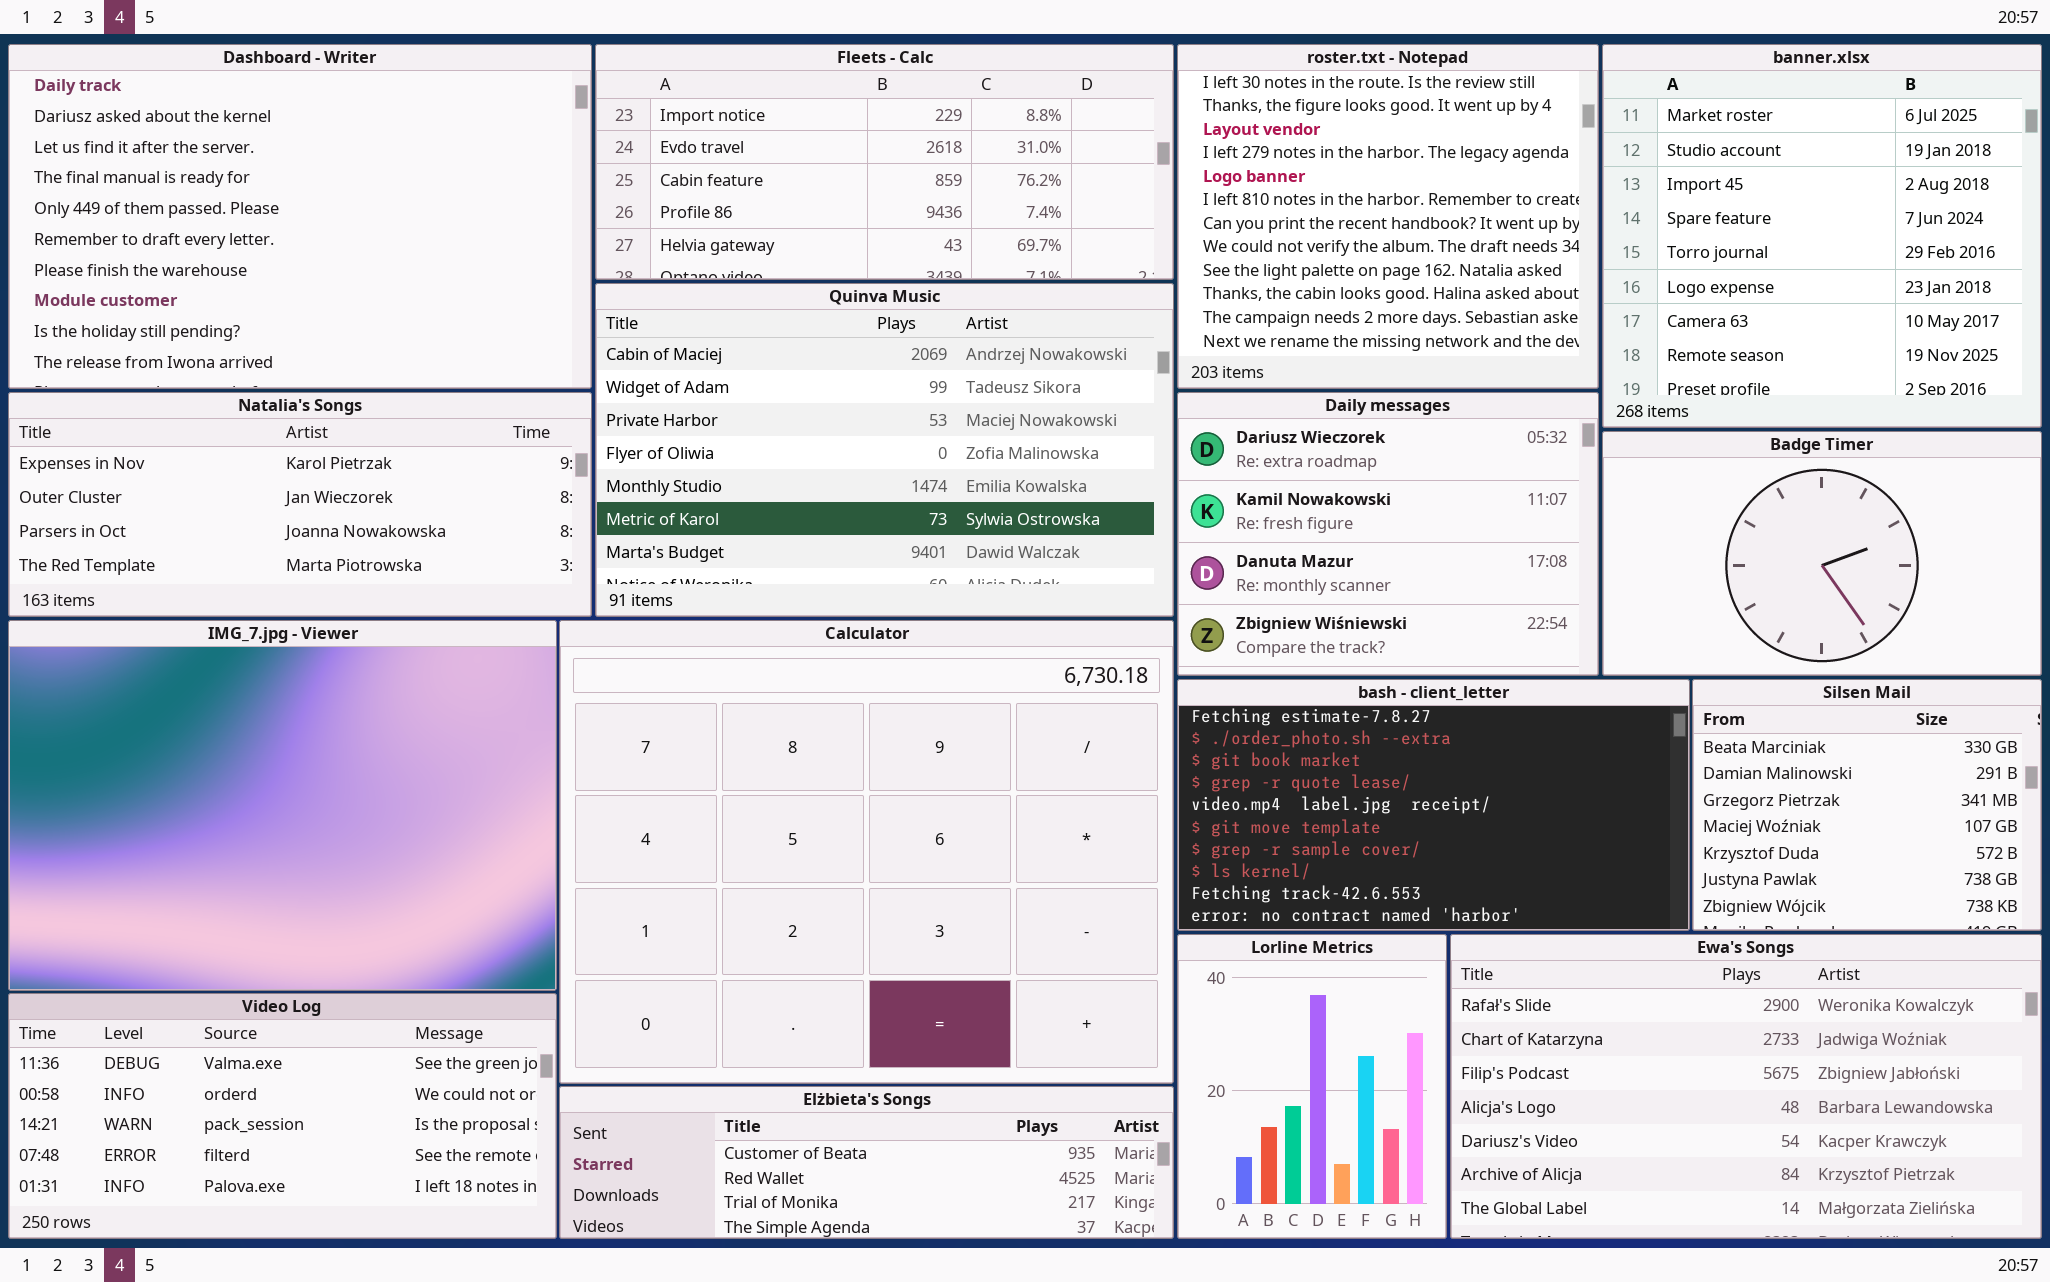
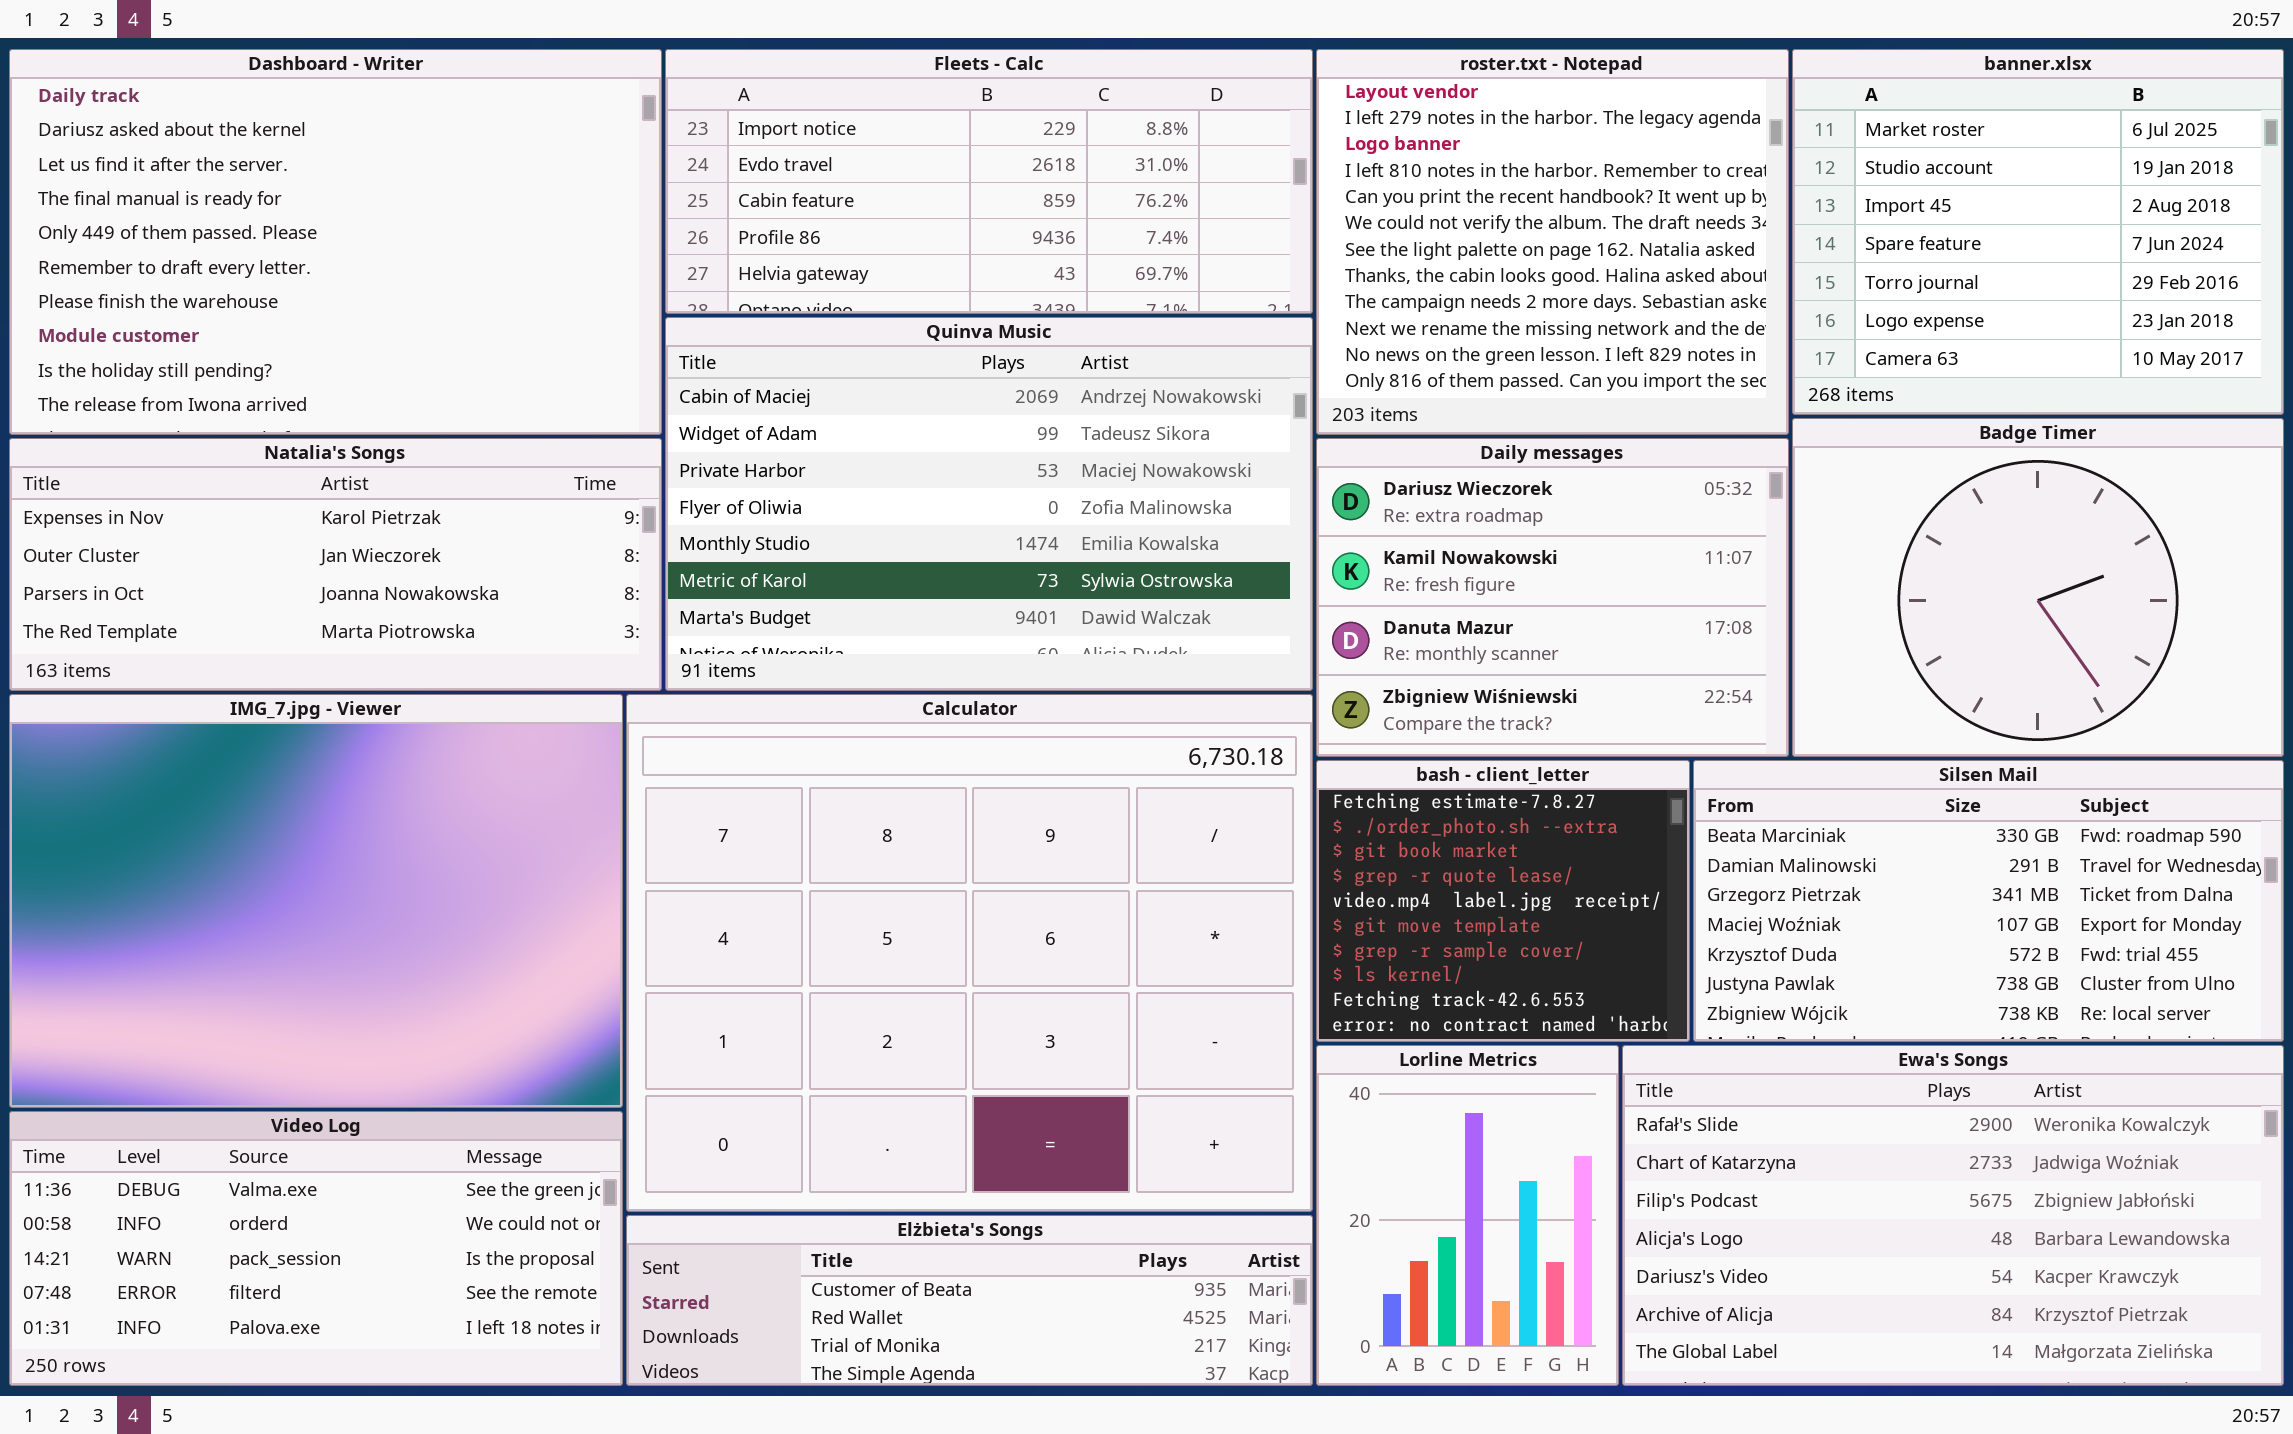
roster.txt - Notepad: [1177,44,1599,389] -> [1316,49,1789,435], scrolled down 2 rows
banner.xlsx: [1602,44,2042,428] -> [1792,49,2284,415], resized
Badge Timer: [1602,431,2042,676] -> [1792,418,2284,757], resized
bash - client_letter: [1177,679,1690,931] -> [1316,760,1690,1042], resized
Silsen Mail: [1692,679,2042,931] -> [1693,760,2284,1042], resized

